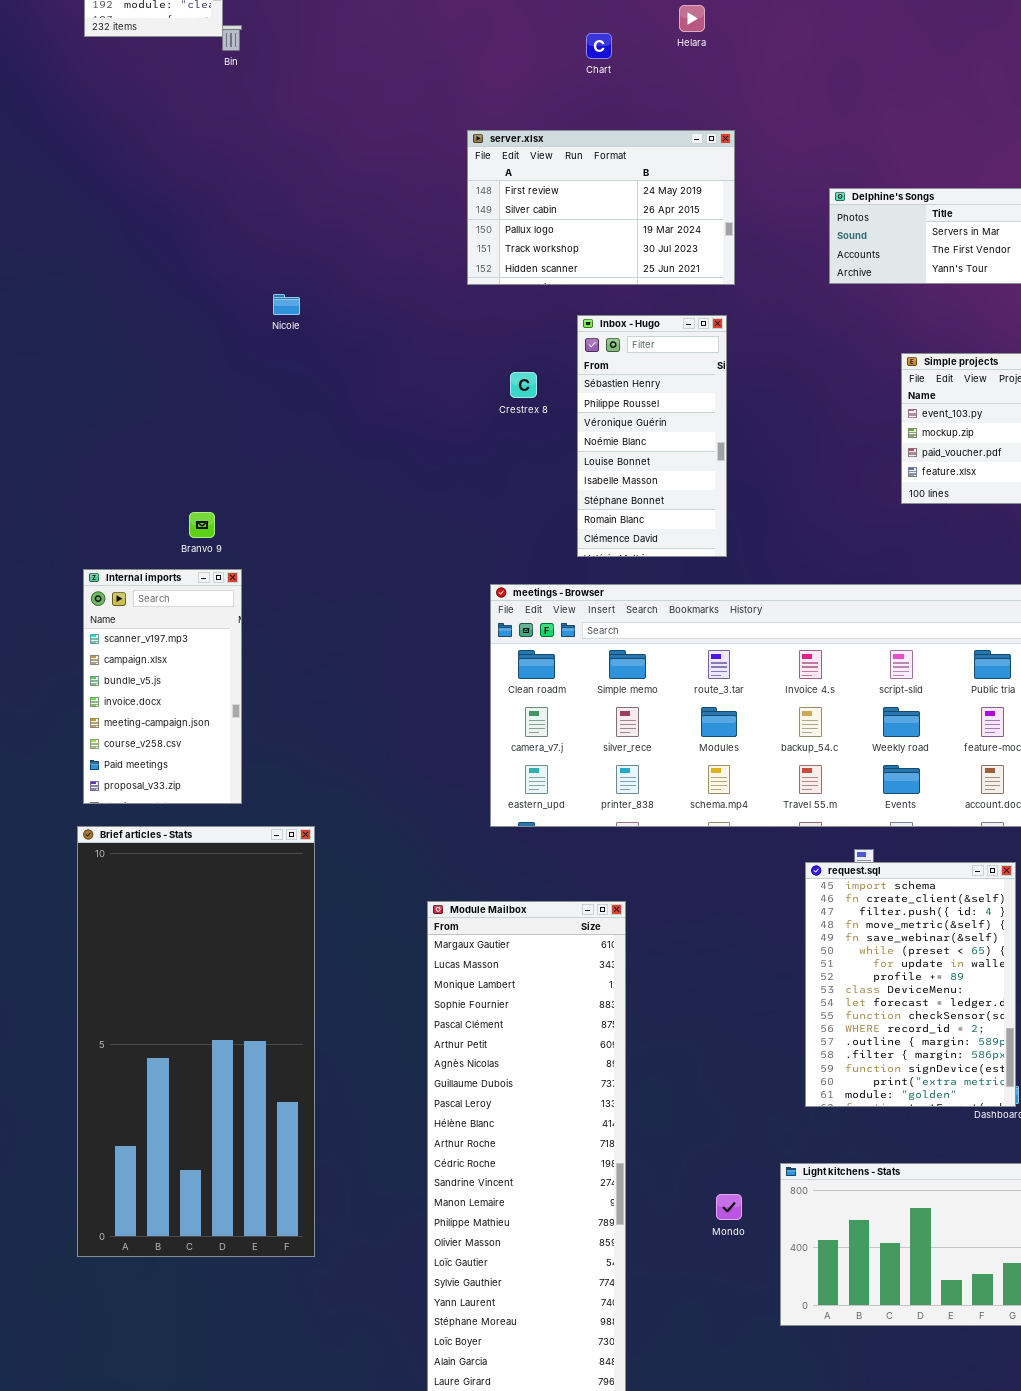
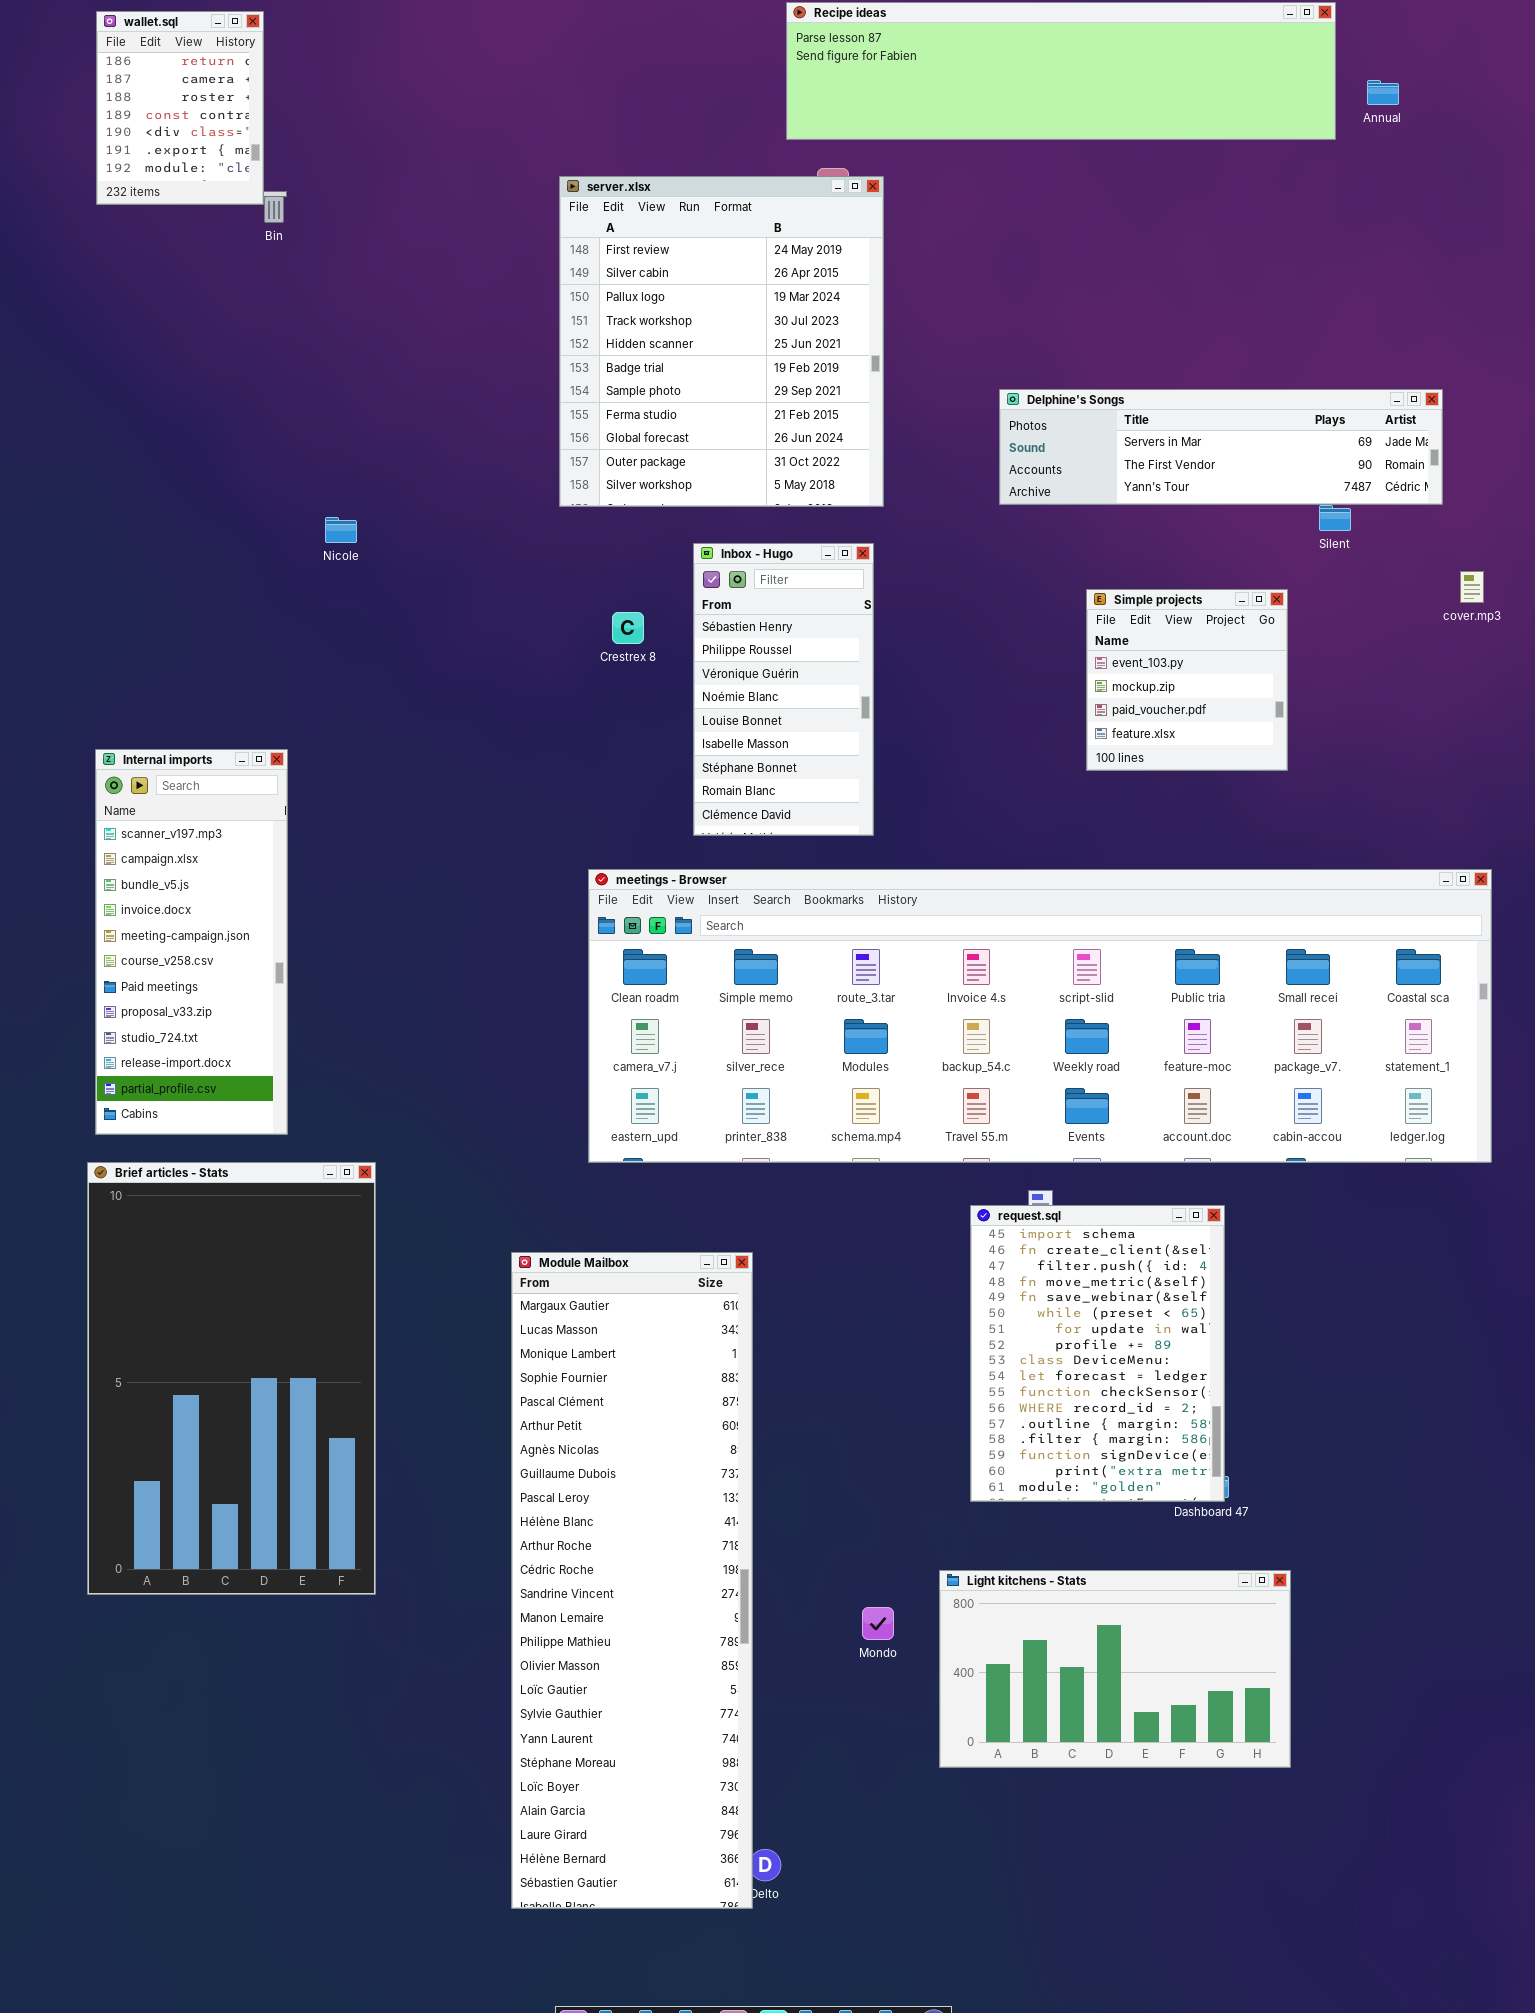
server.xlsx: [467,130,735,285] -> [559,176,884,507], resized
Internal imports: [83,569,242,804] -> [95,749,288,1135], resized
Brief articles - Stats: [77,826,315,1257] -> [87,1162,376,1595], resized

